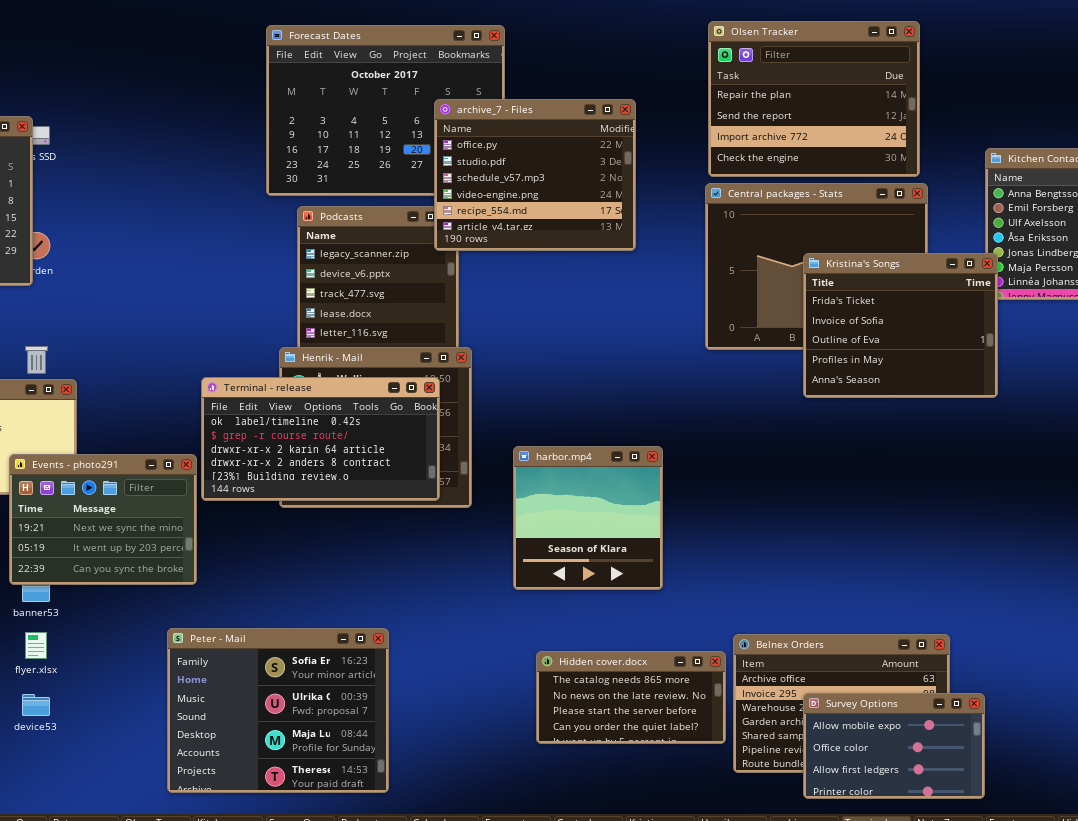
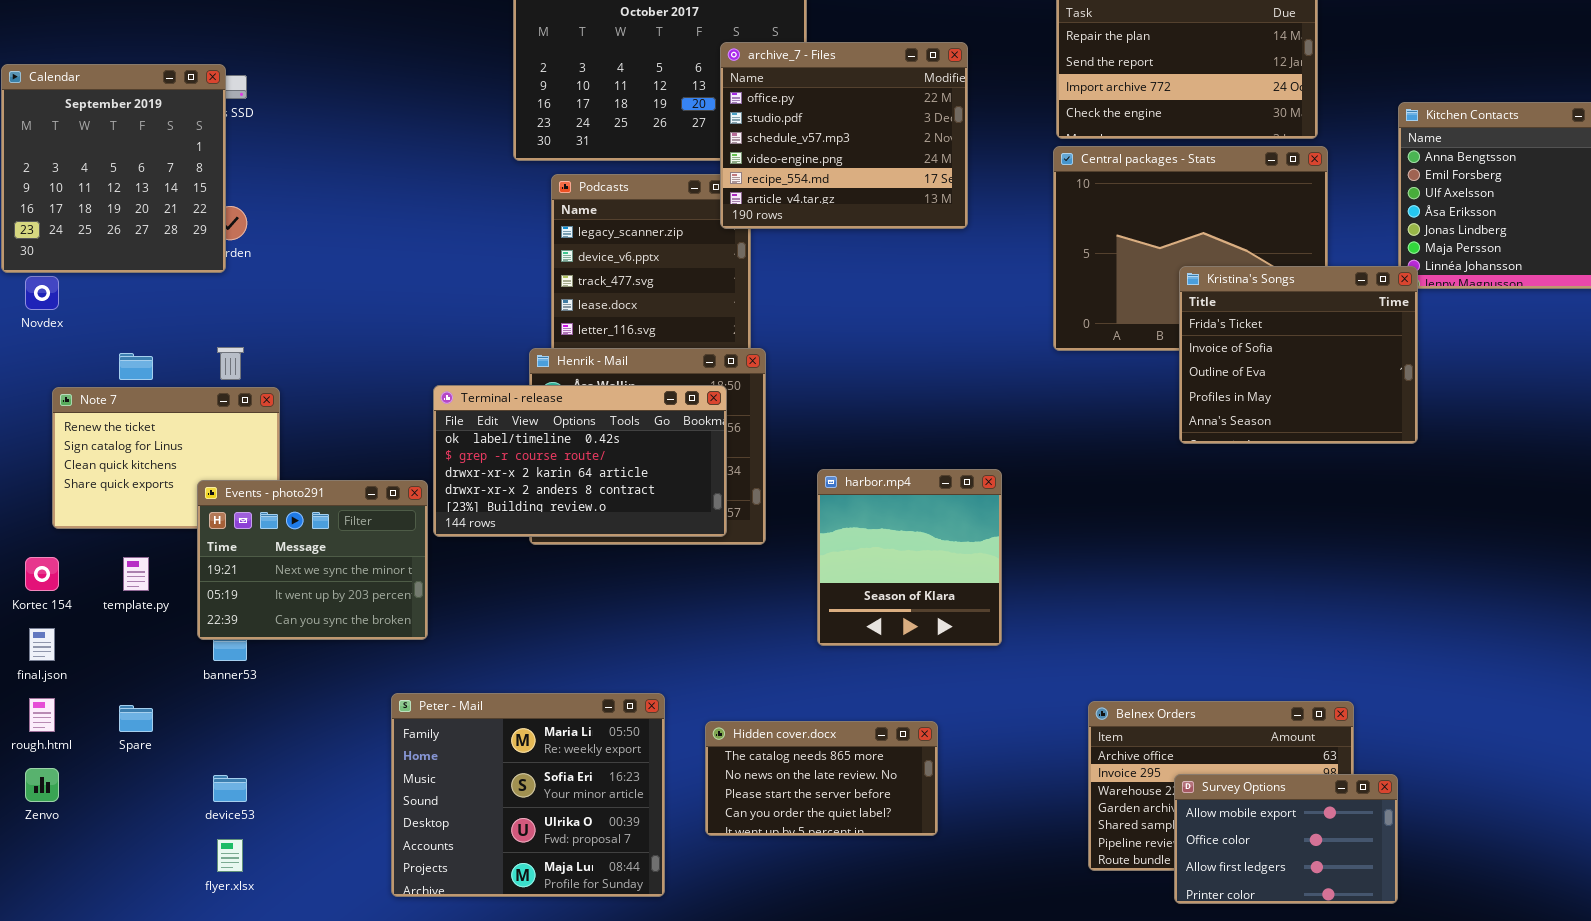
Kristina's Songs: [803,253,998,398] -> [1179,266,1418,444], moved
Peter - Mail: [167,628,389,793] -> [391,693,665,897], scrolled up 1 row
flyer.xlsx: [25,632,47,659] -> [217,839,243,872], moved
Hidden cover.docx: [536,651,726,744] -> [705,721,938,836], moved

